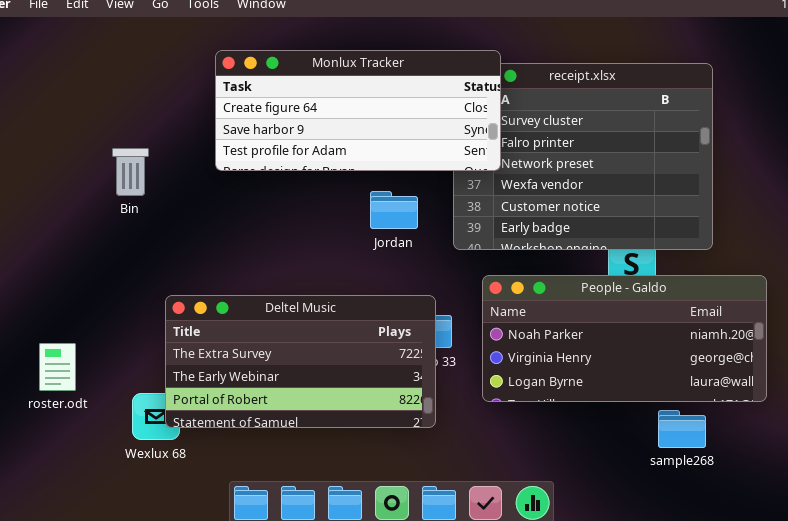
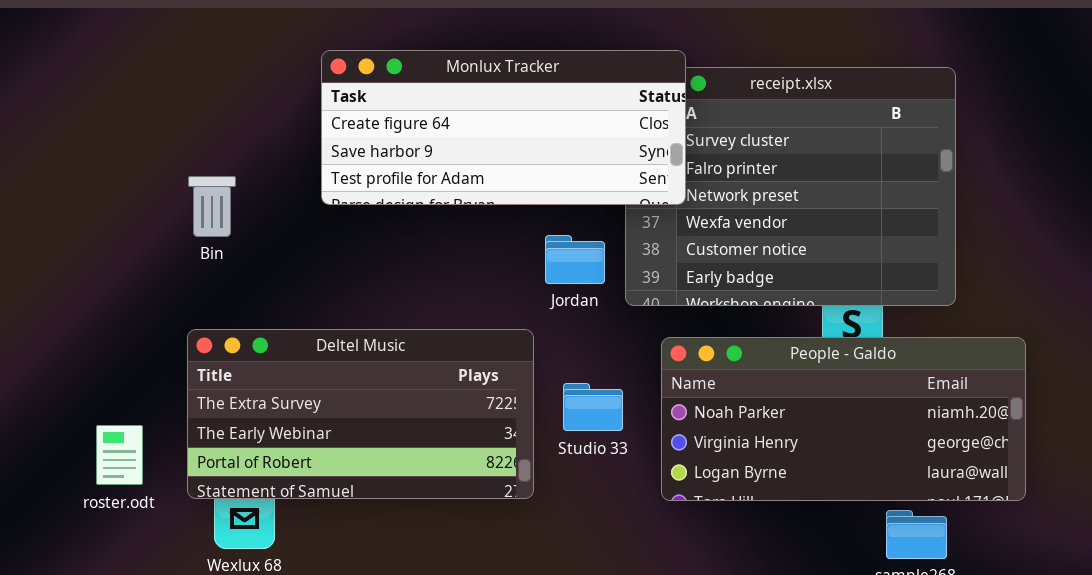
Jordan: [370,191,418,229] -> [545,235,605,284], moved
Deltel Music: [165,295,436,428] -> [187,329,534,499], moved

